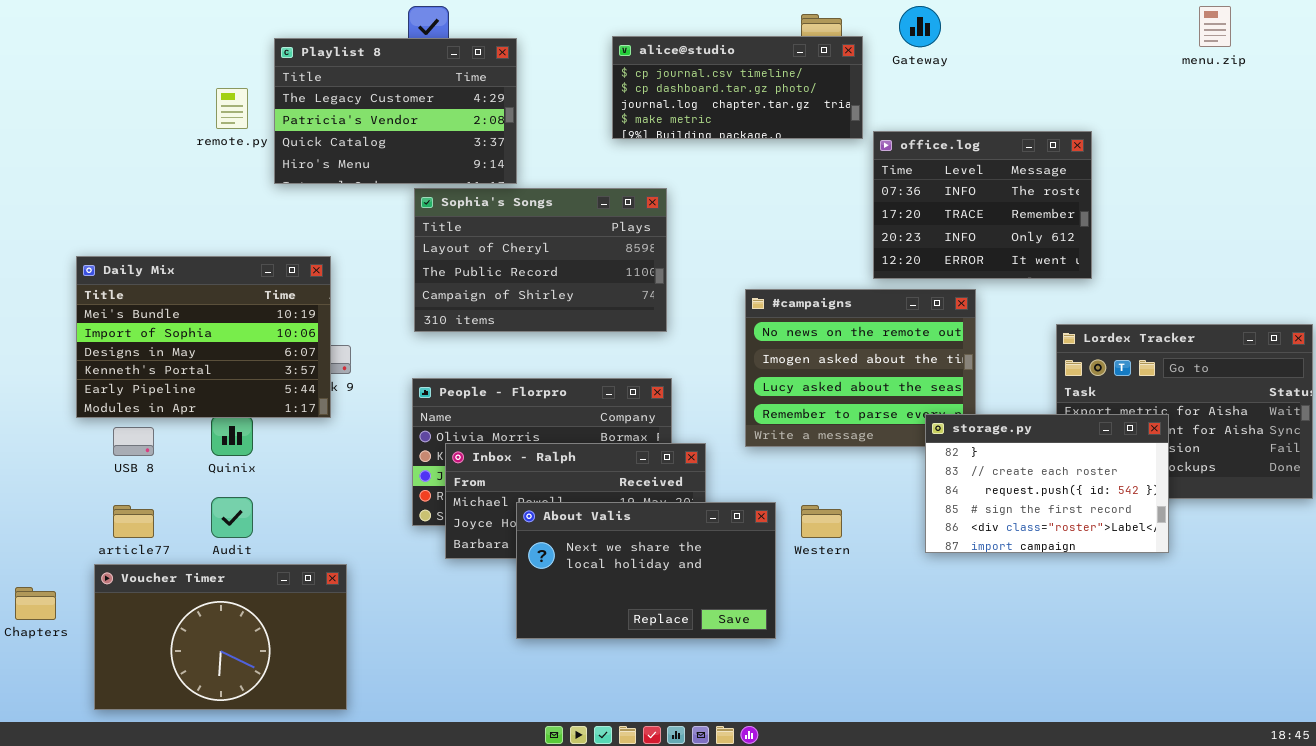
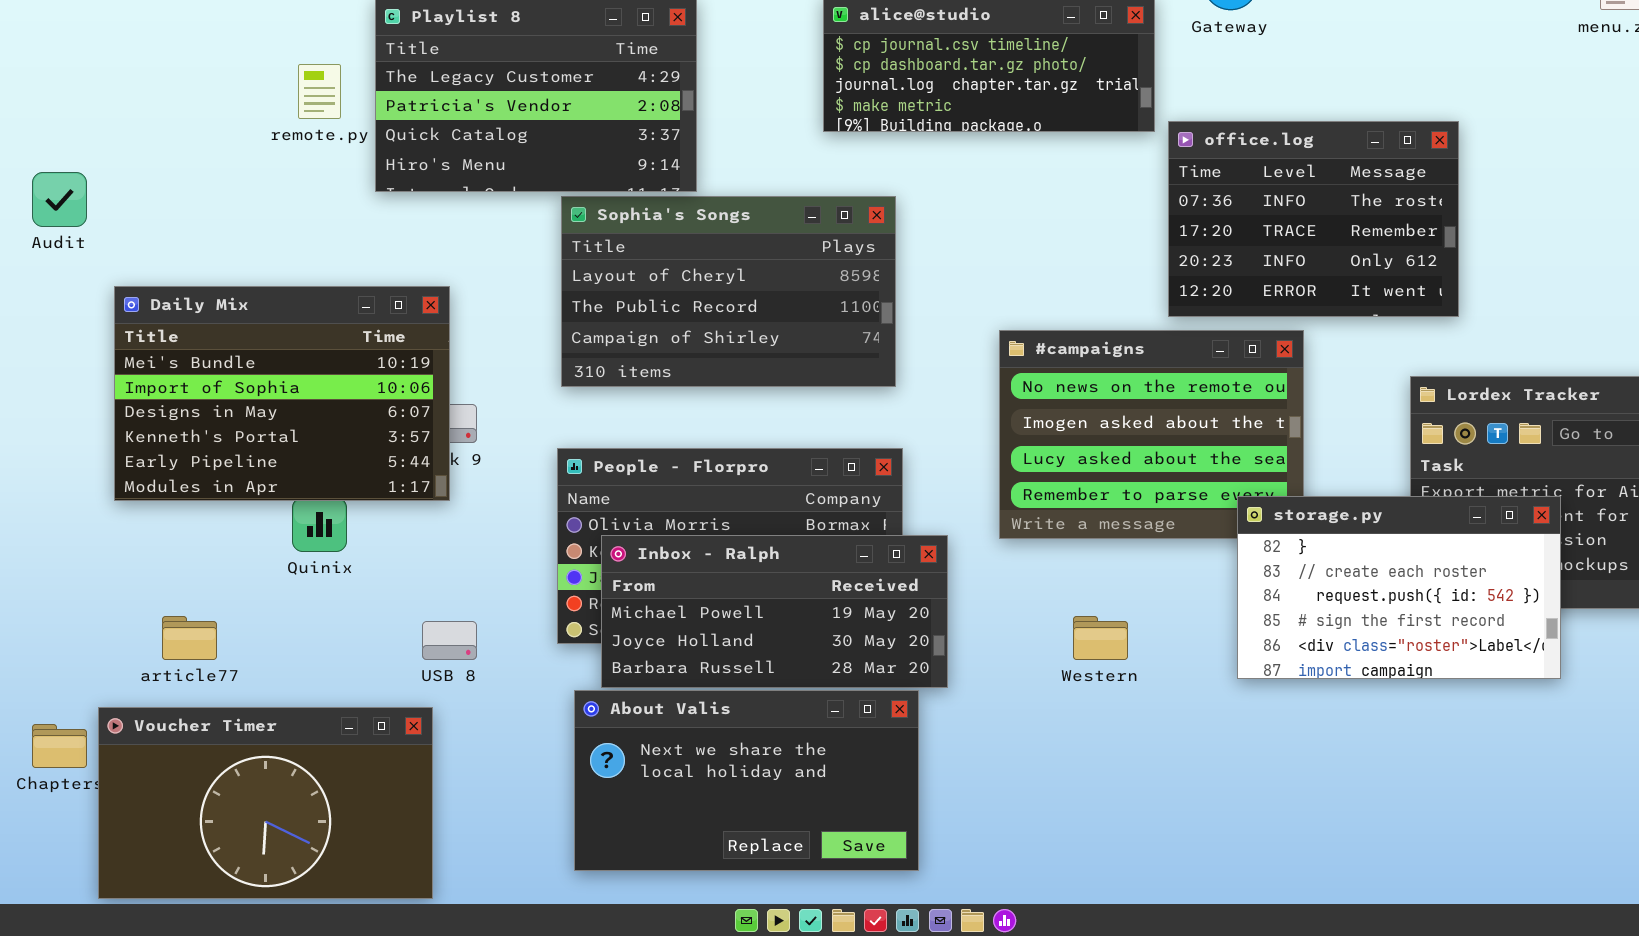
USB 8: [113,427,154,456] -> [422,621,477,660], moved
Audit: [211,497,253,538] -> [32,172,87,227], moved
About Valis: [516,502,776,639] -> [574,690,919,871], moved
Voucher Timer: [94,564,347,710] -> [98,707,433,899], moved

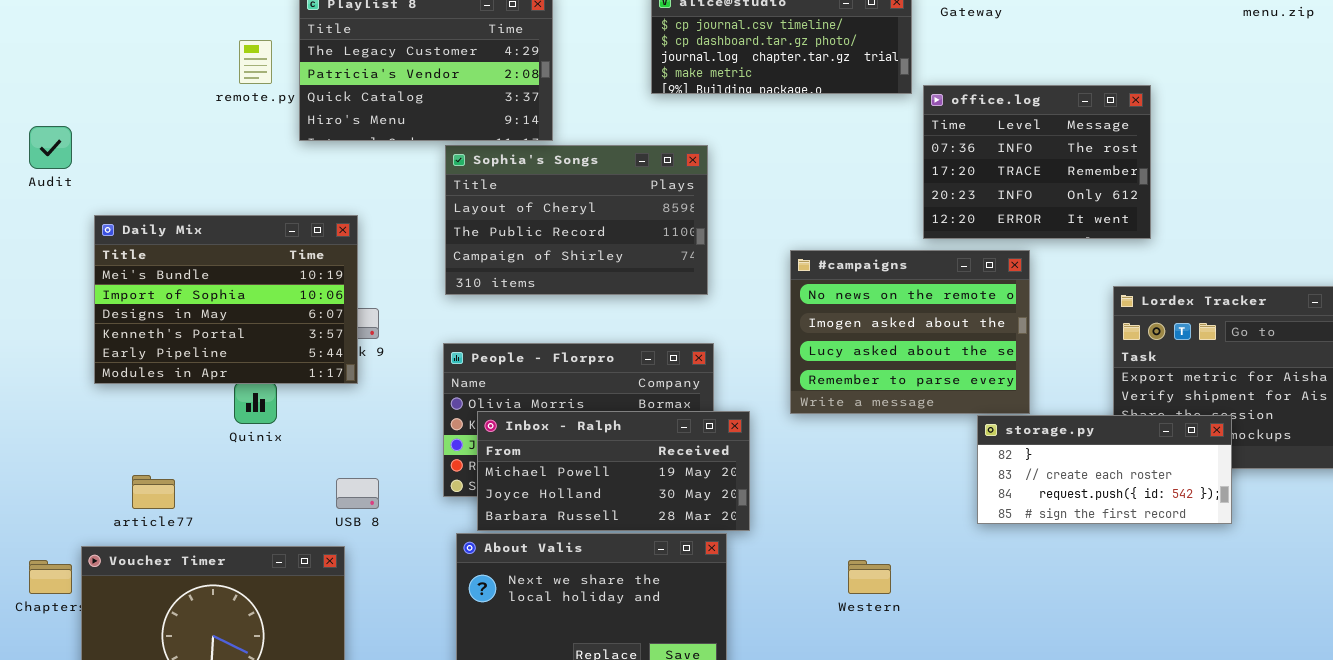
storage.py: [1237,496,1561,679] -> [977,415,1232,524], resized
Western: [1073,616,1128,660] -> [848,560,891,594], moved

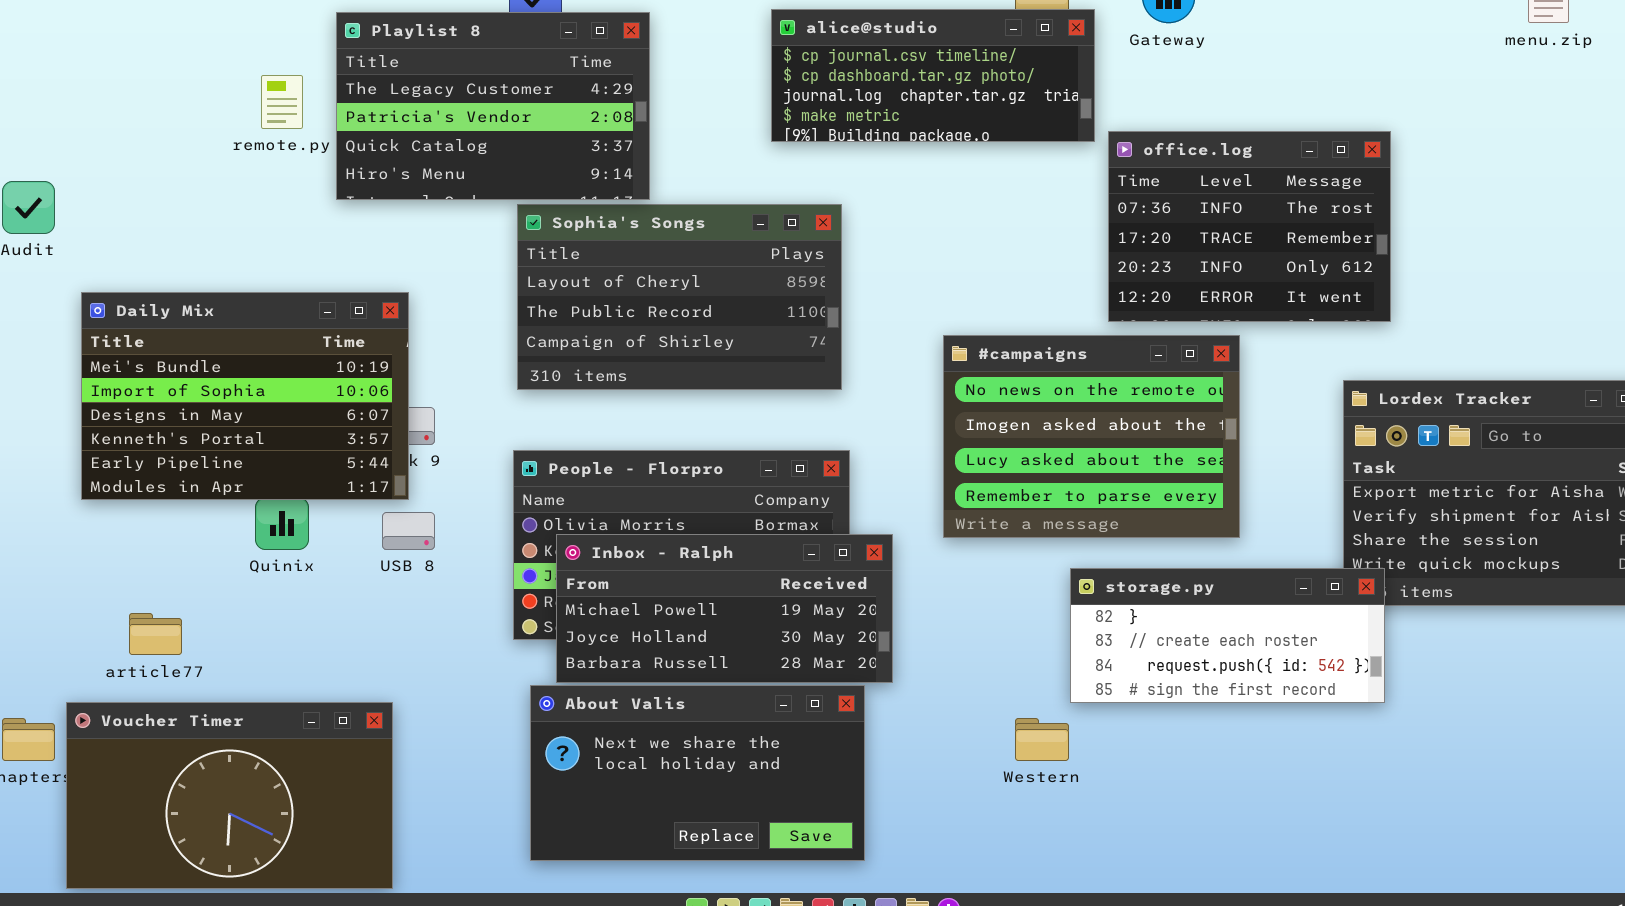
storage.py: [977,415,1232,524] -> [1070,568,1385,703], moved
USB 8: [336,478,379,509] -> [382,512,435,550], moved

